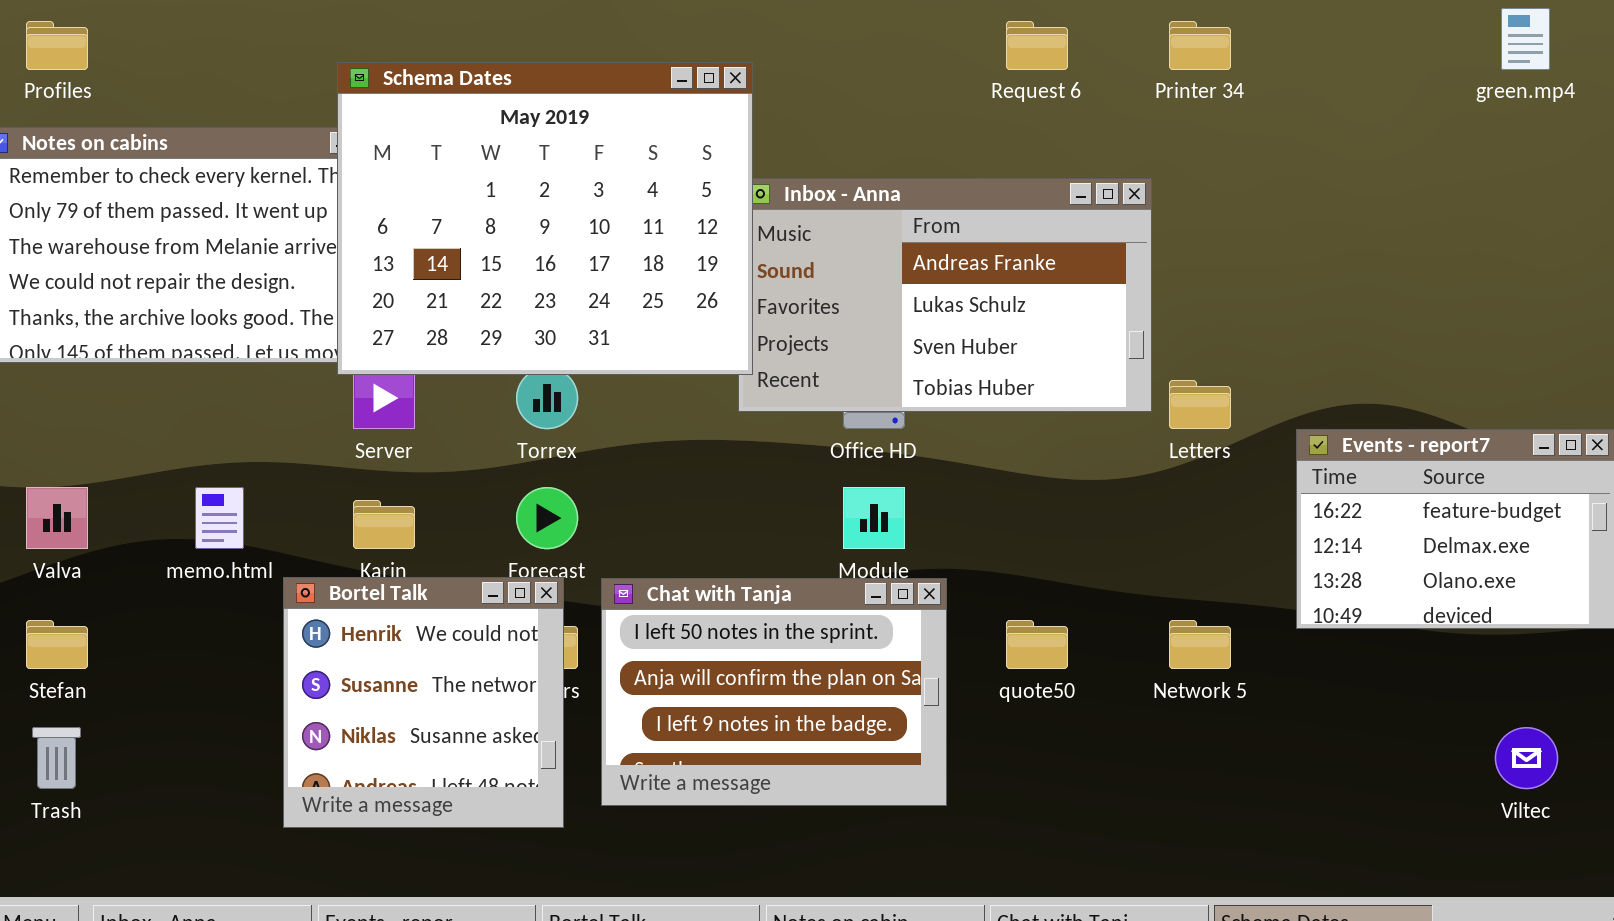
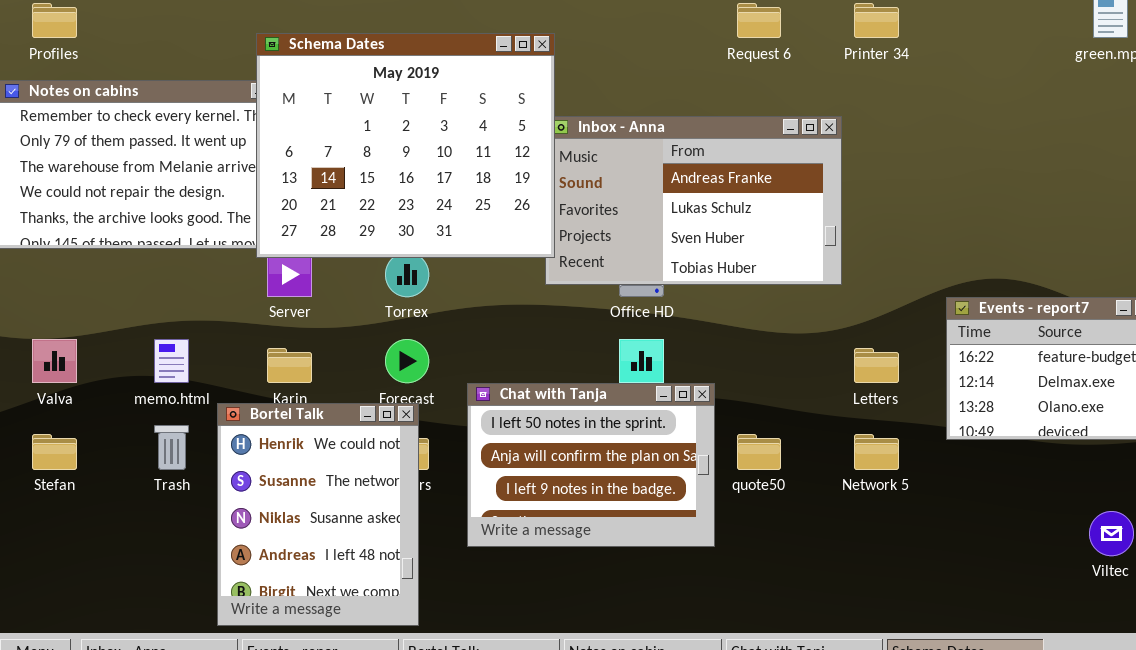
Letters: [1169,380,1231,429] -> [854,348,899,383], moved
Bortel Talk: [283,577,564,828] -> [217,403,419,626], resized
Chat with Tanja: [601,578,947,806] -> [467,383,715,547], moved
Trash: [32,727,81,789] -> [154,425,189,470], moved

